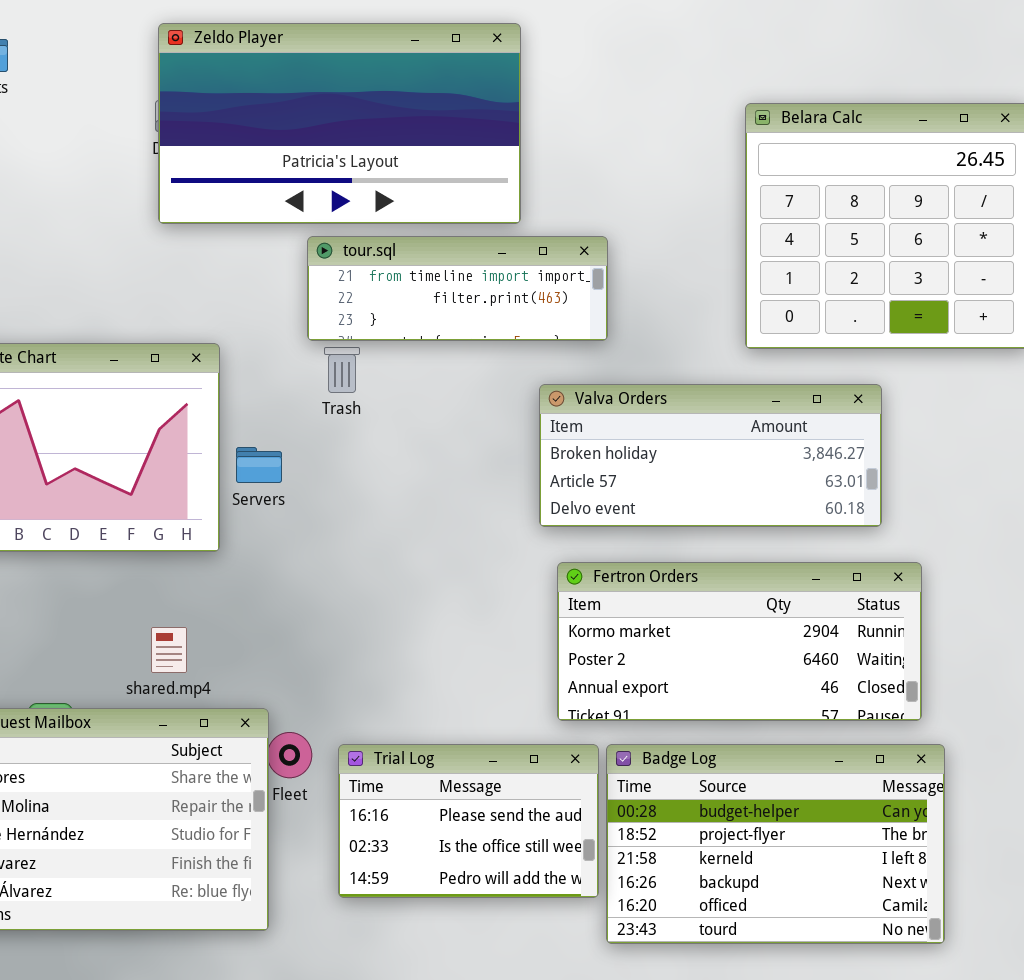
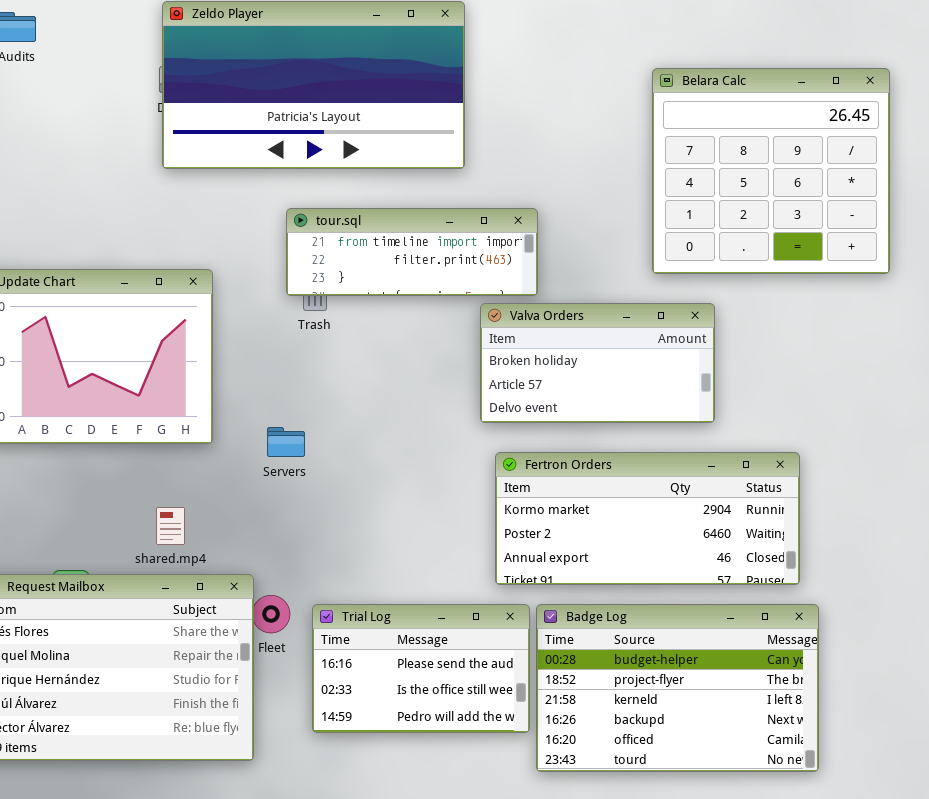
tour.sql: [307,236,608,341] -> [286,208,538,296], moved
Valva Orders: [539,384,882,527] -> [480,303,715,423], resized
Servers: [236,447,282,483] -> [267,427,305,457], moved

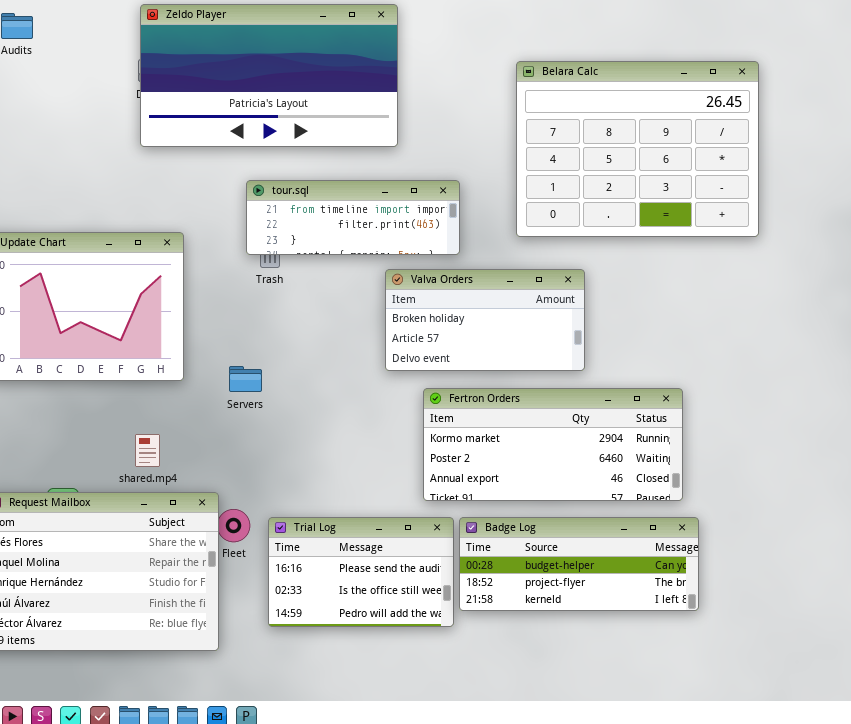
Belara Calc: [652,68,890,274] -> [516,61,759,237], resized
Valva Orders: [480,303,715,423] -> [385,269,585,371], moved
Badge Log: [536,604,819,772] -> [459,517,699,611], resized

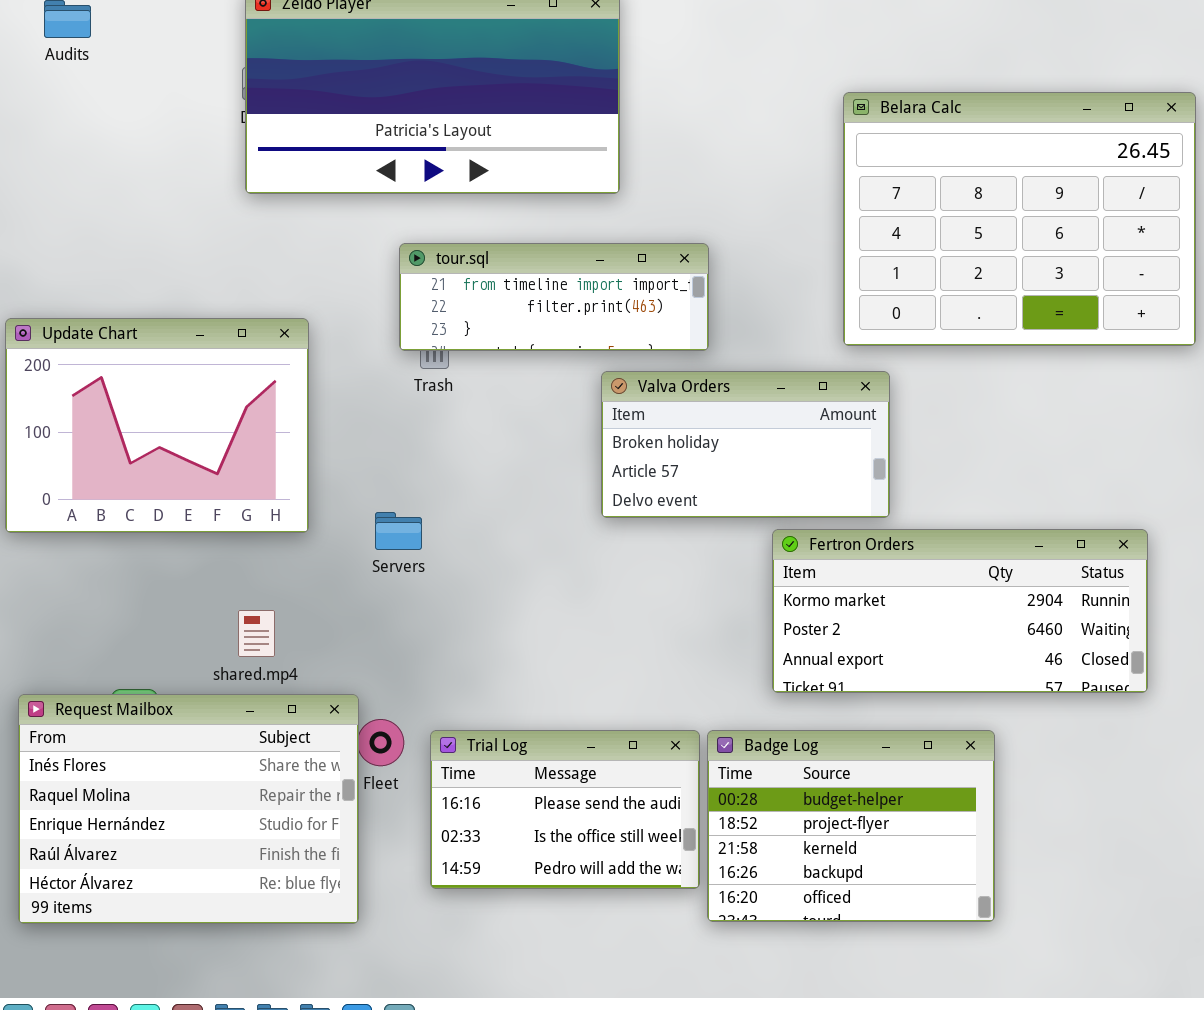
Belara Calc: [516,61,759,237] -> [843,92,1196,346], moved
Fertron Orders: [423,388,683,501] -> [772,529,1148,693], moved
Badge Log: [459,517,699,611] -> [707,730,995,922], resized

